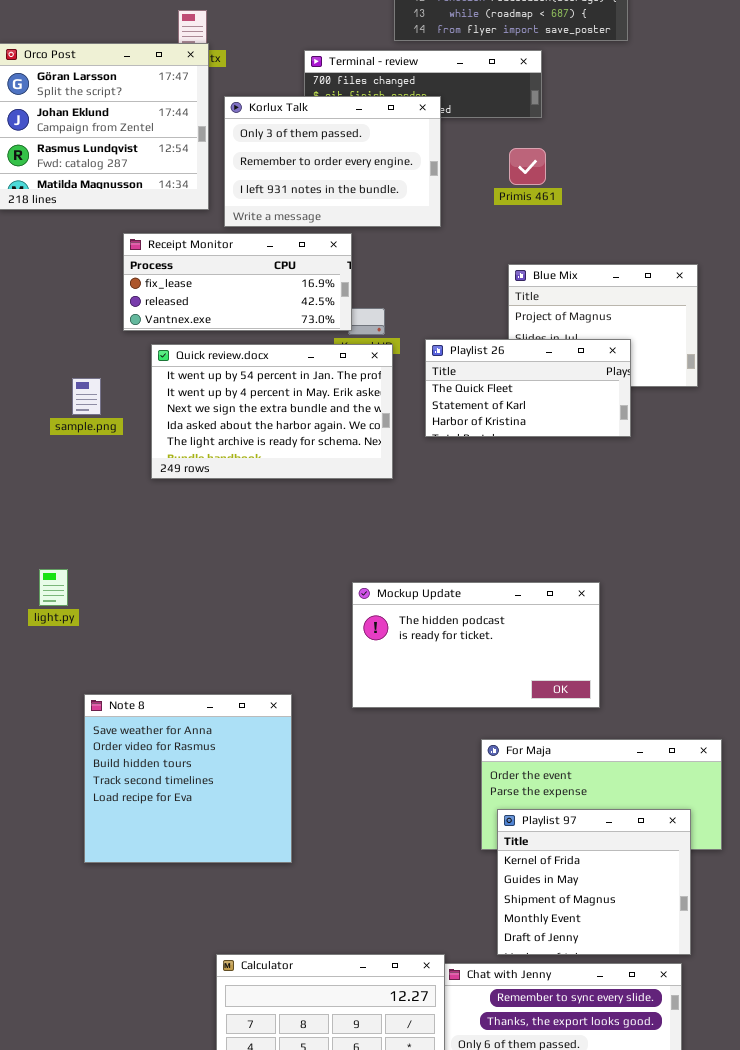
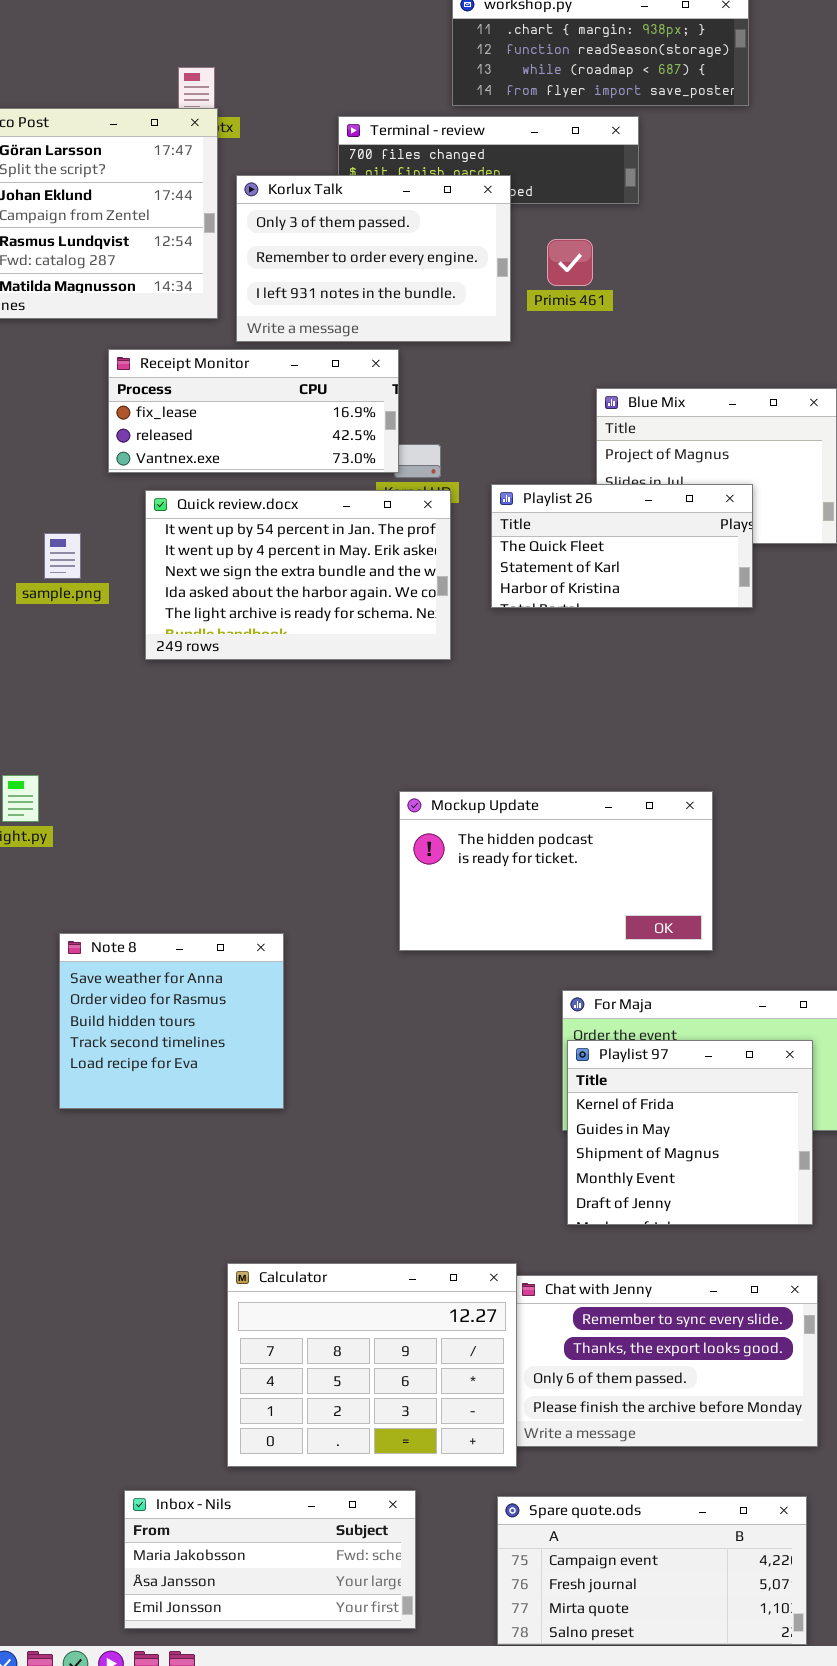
Primis 461: [509,148,546,185] -> [547,239,593,286], moved
Note 8: [84,694,292,863] -> [59,933,284,1109], resized
Playlist 97: [497,809,691,955] -> [567,1040,813,1225], moved

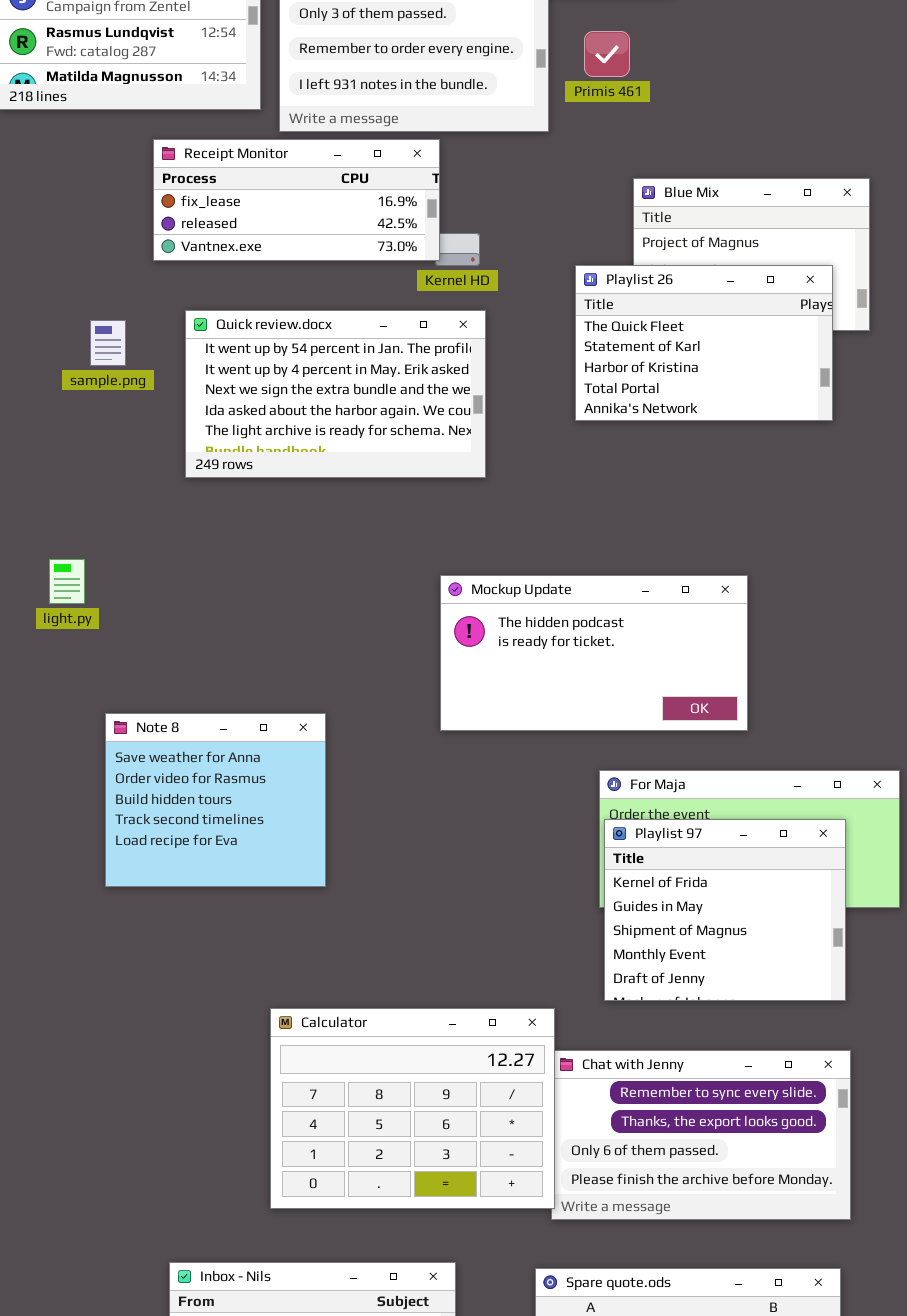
Playlist 26: [491,484,753,608] -> [575,265,833,421], moved, resized
Quick review.docx: [145,490,451,660] -> [185,310,486,478], moved
Calculator: [227,1263,517,1467] -> [270,1008,555,1209], moved

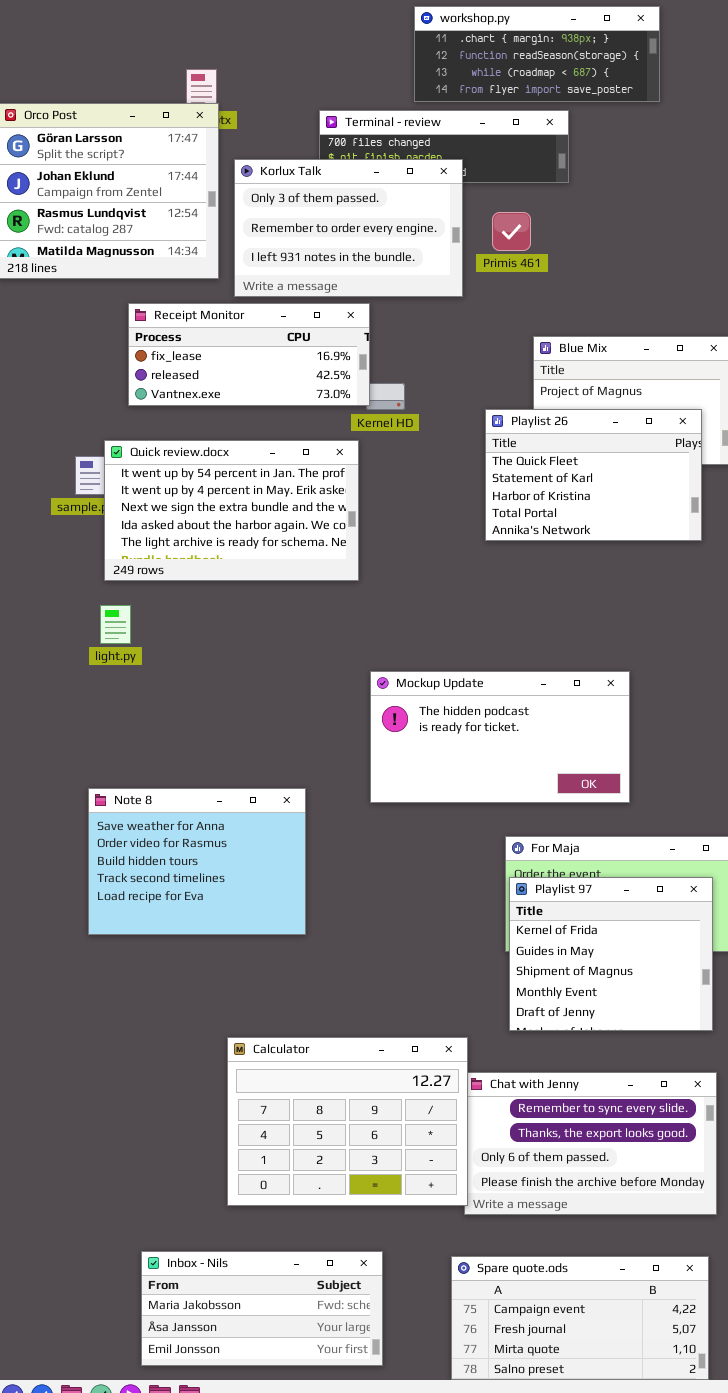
Quick review.docx: [185,310,486,478] -> [104,440,359,581], moved
light.py: [49,559,85,604] -> [100,605,131,644], moved
Note 8: [105,713,326,887] -> [88,788,306,935], resized

